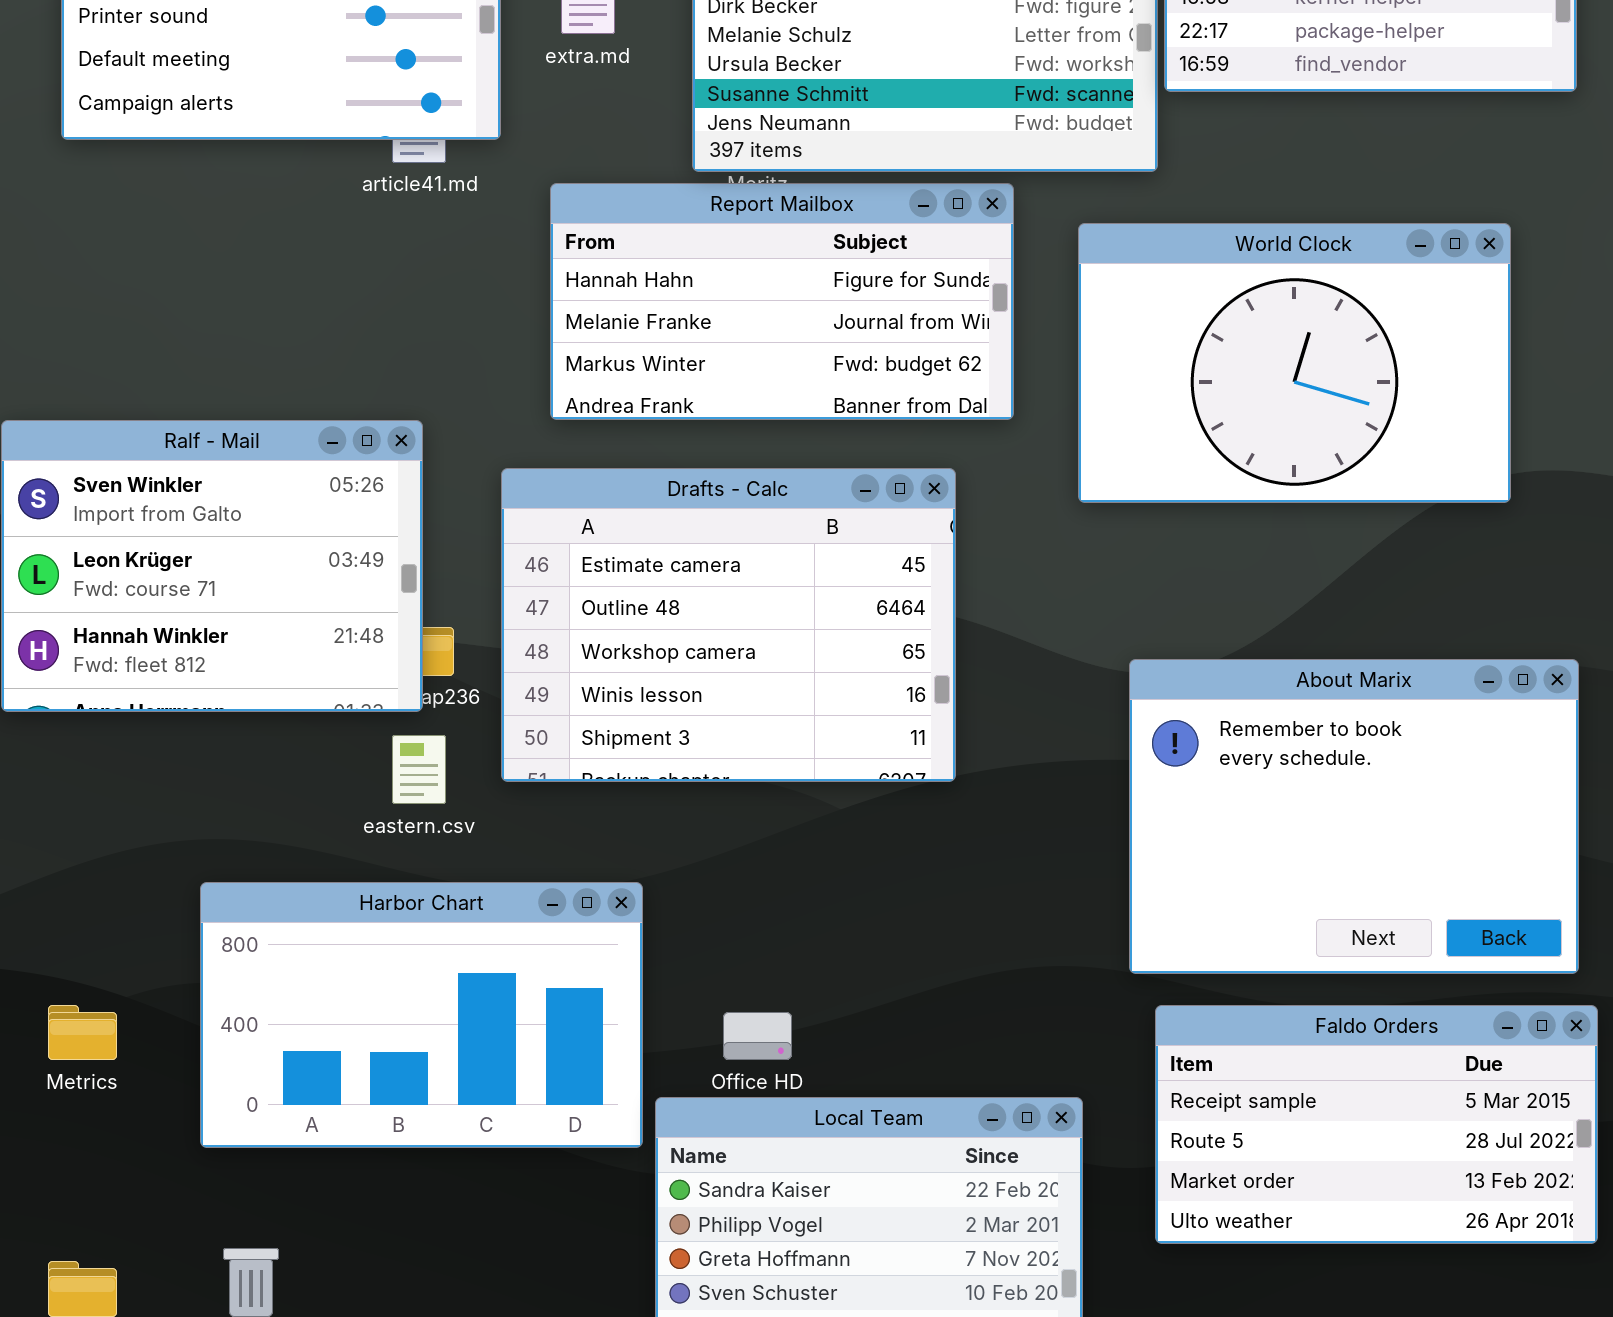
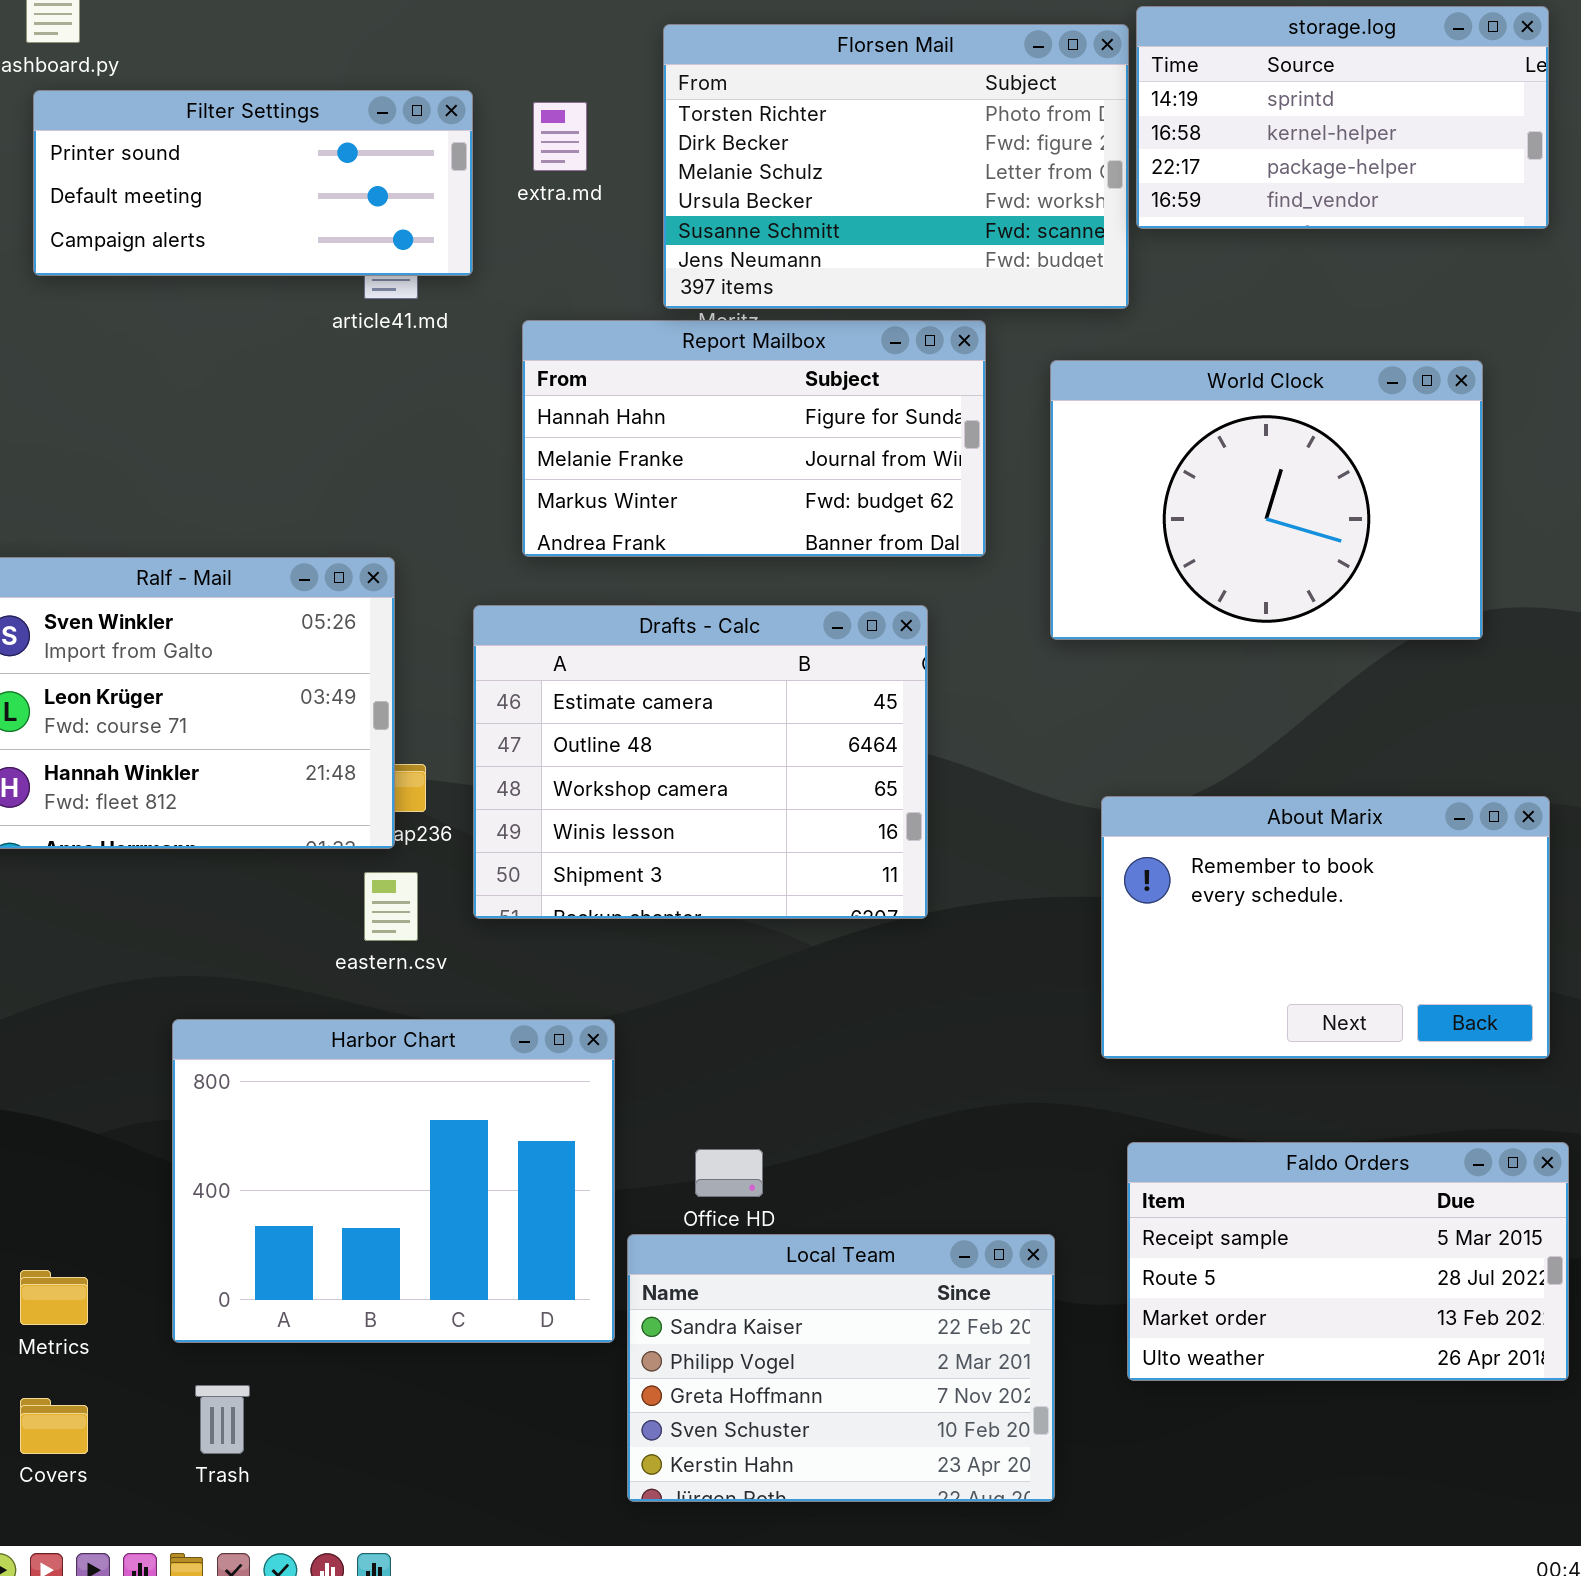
About Marix: [1129,659,1579,974] -> [1101,796,1550,1059], resized
Harbor Chart: [200,882,643,1148] -> [172,1019,615,1343], resized
Metrics: [48,1005,117,1060] -> [20,1270,88,1325], moved

